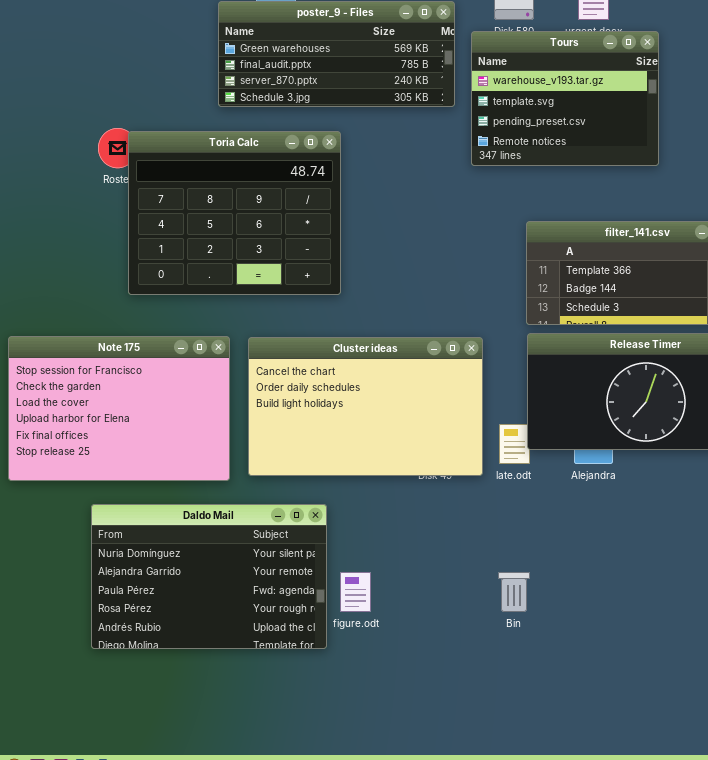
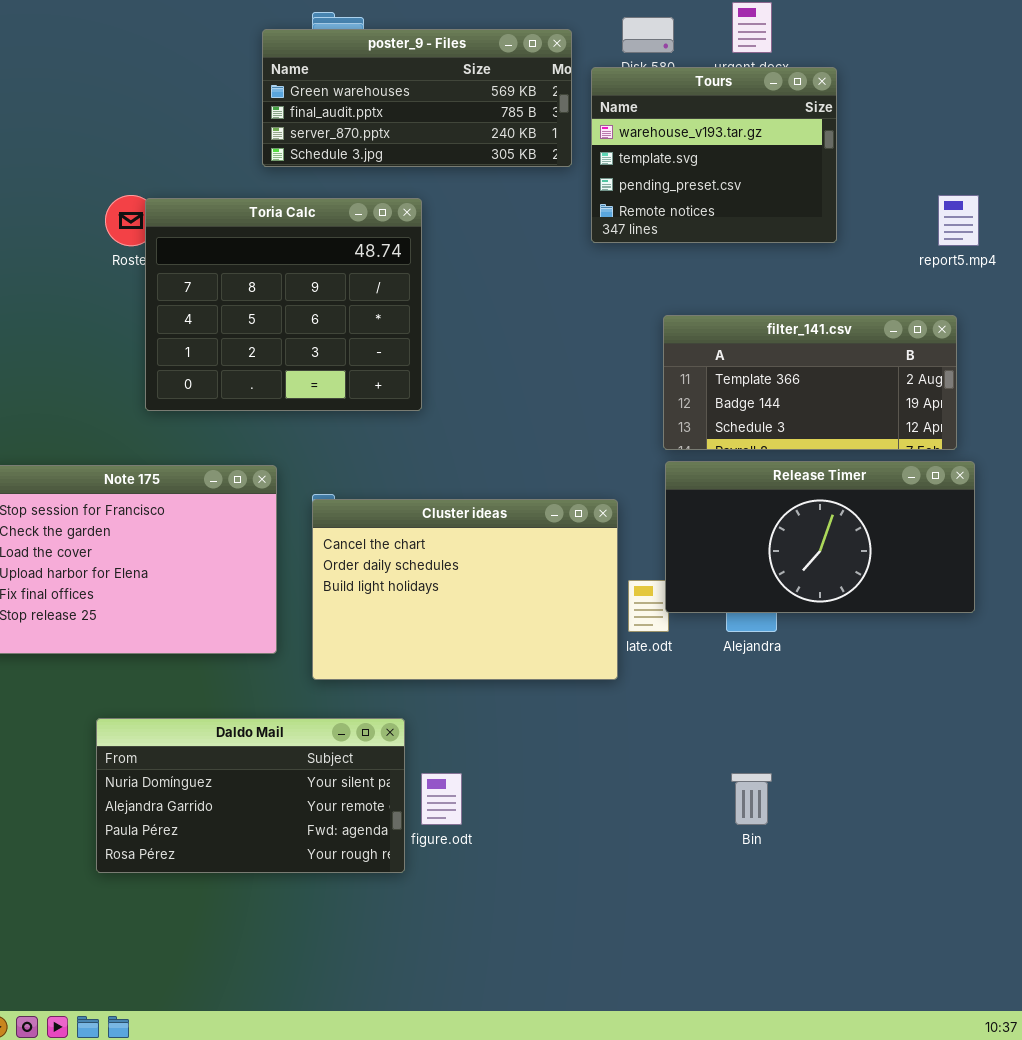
Cluster ideas: [248,337,483,476] -> [312,499,618,680], moved
Daldo Mail: [91,504,327,649] -> [96,718,405,873], resized
Bin: [498,572,530,612] -> [731,773,772,825], moved

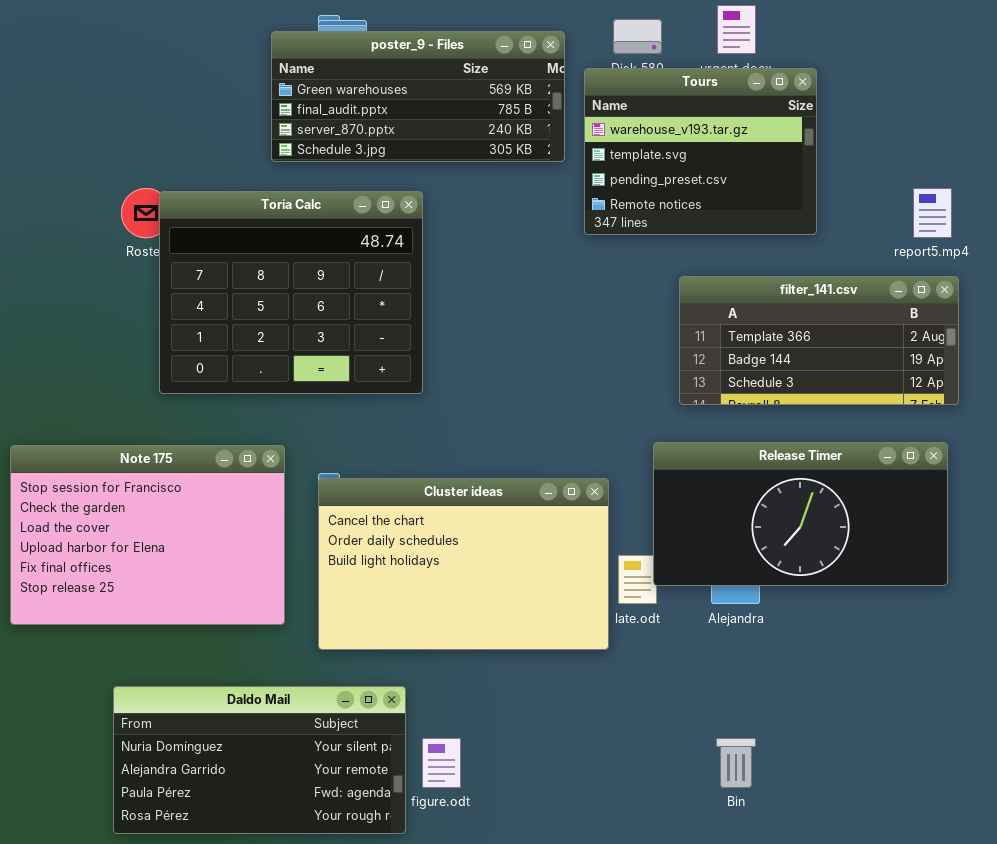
filter_141.csv: [663,315,957,450] -> [679,276,959,405], moved

